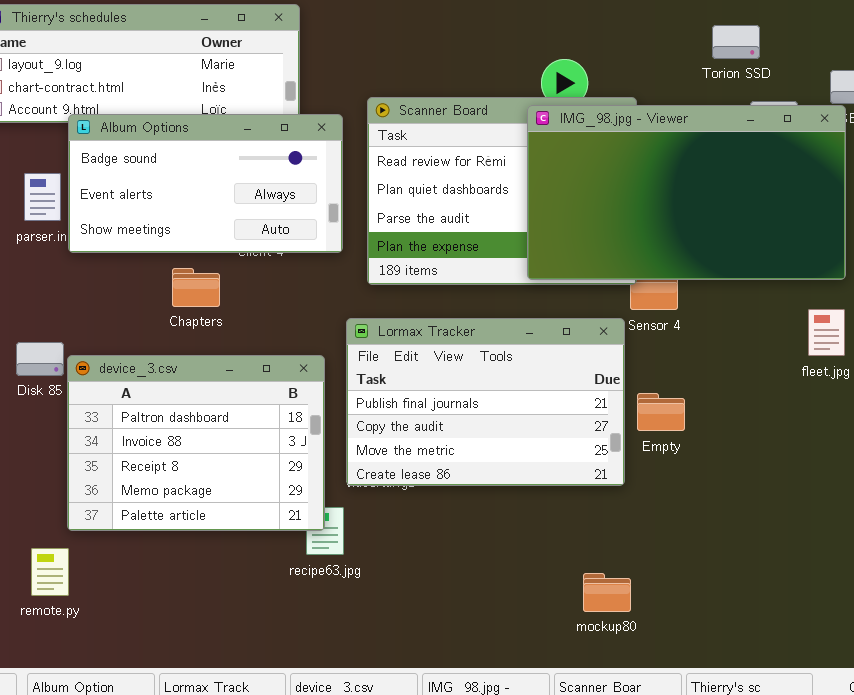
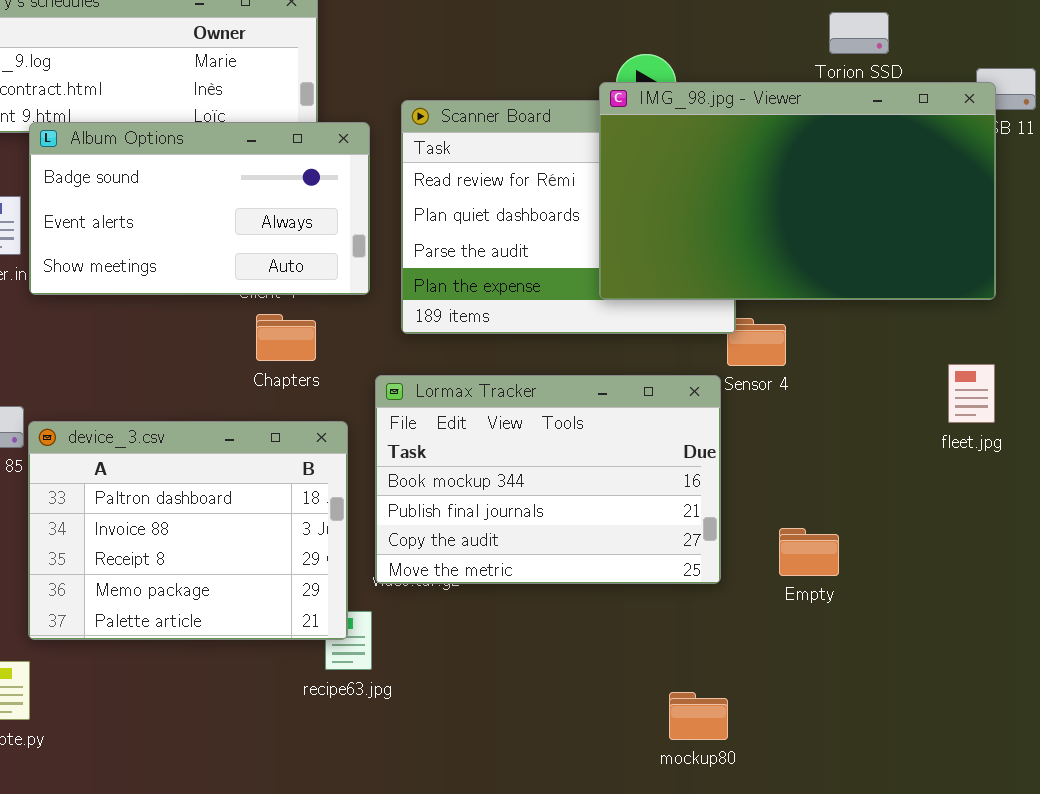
IMG_98.jpg - Viewer: [527,105,846,280] -> [599,82,996,300], moved
Chapters: [172,268,220,307] -> [256,314,316,361], moved
Lormax Tracker: [346,318,625,486] -> [375,375,721,584], scrolled up 1 row
Empty: [637,393,685,431] -> [779,528,839,576], moved

